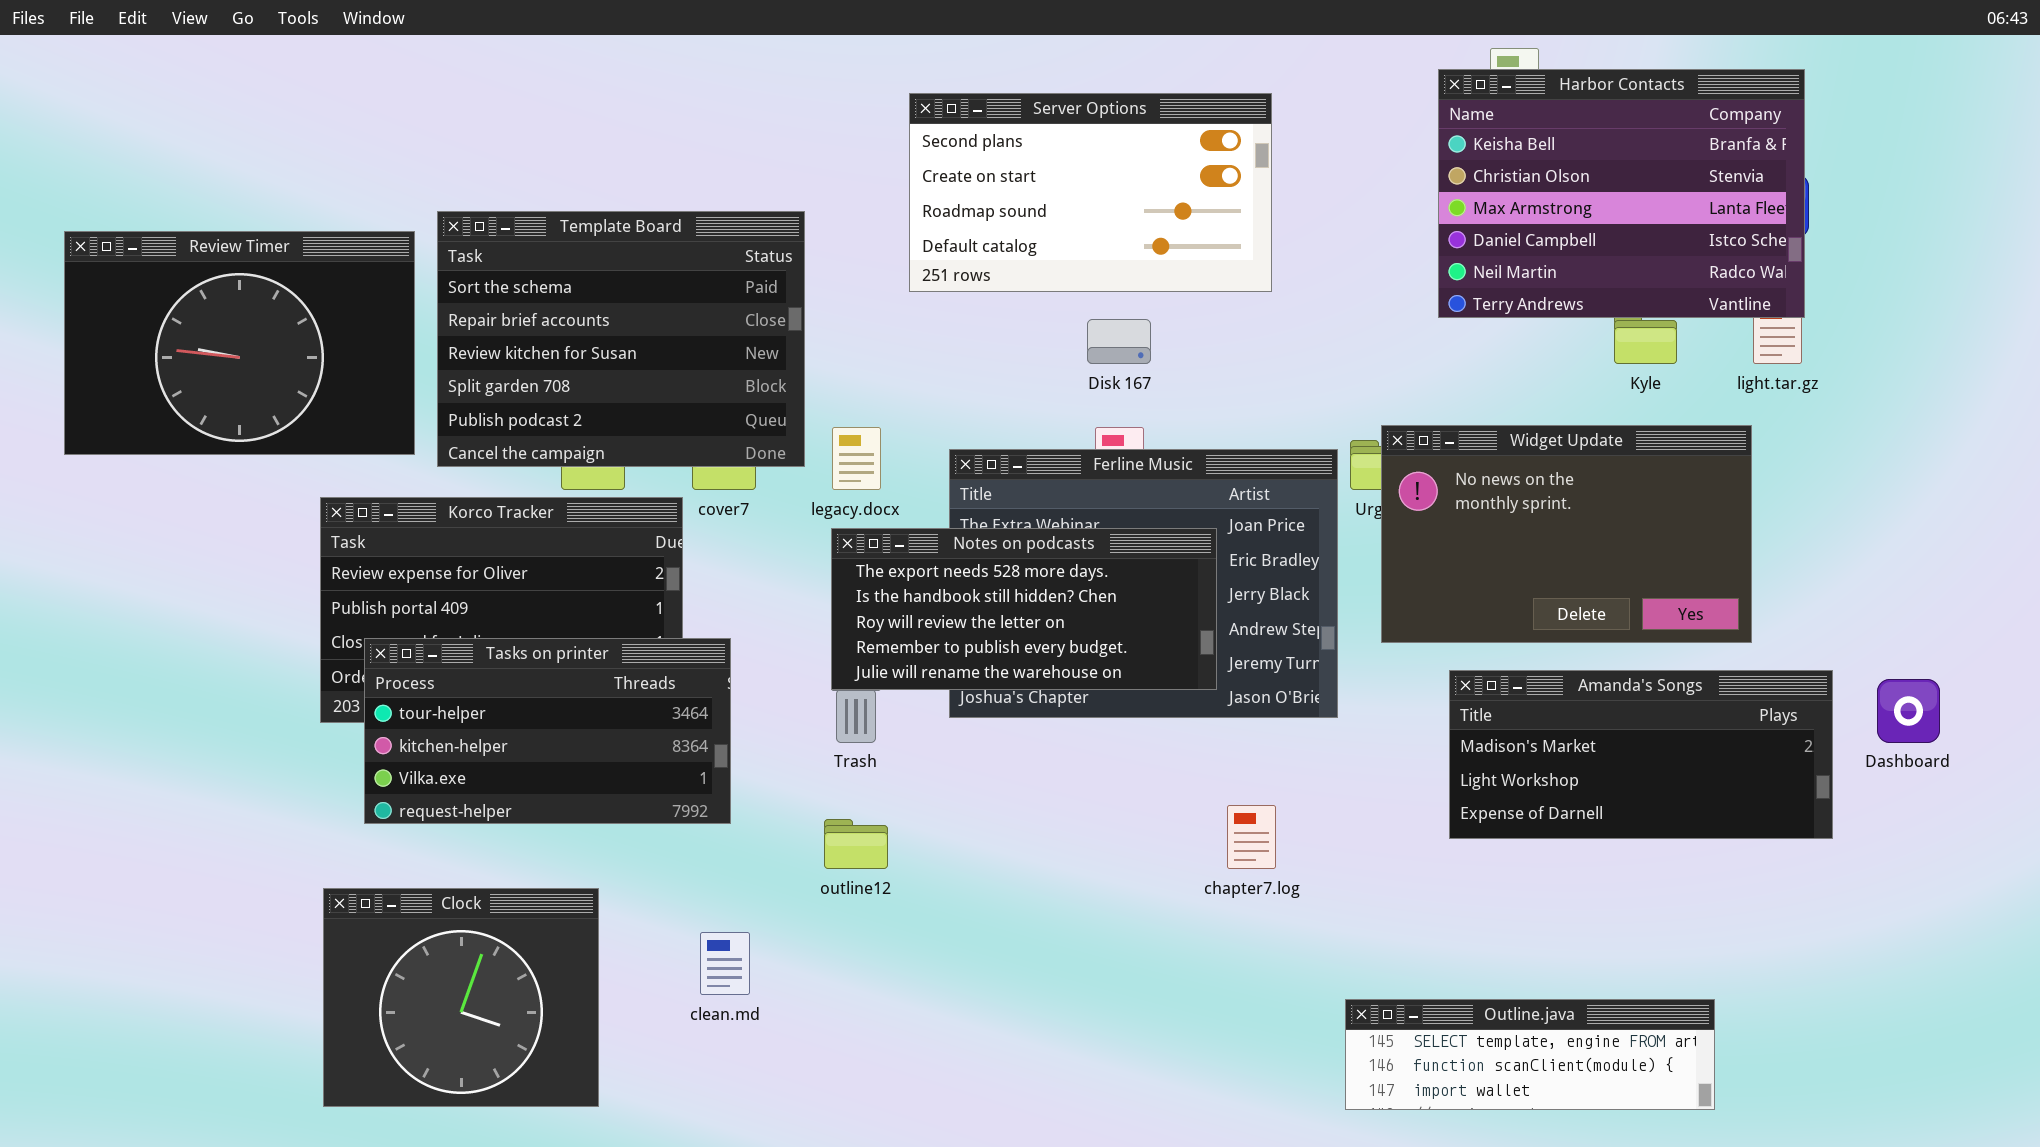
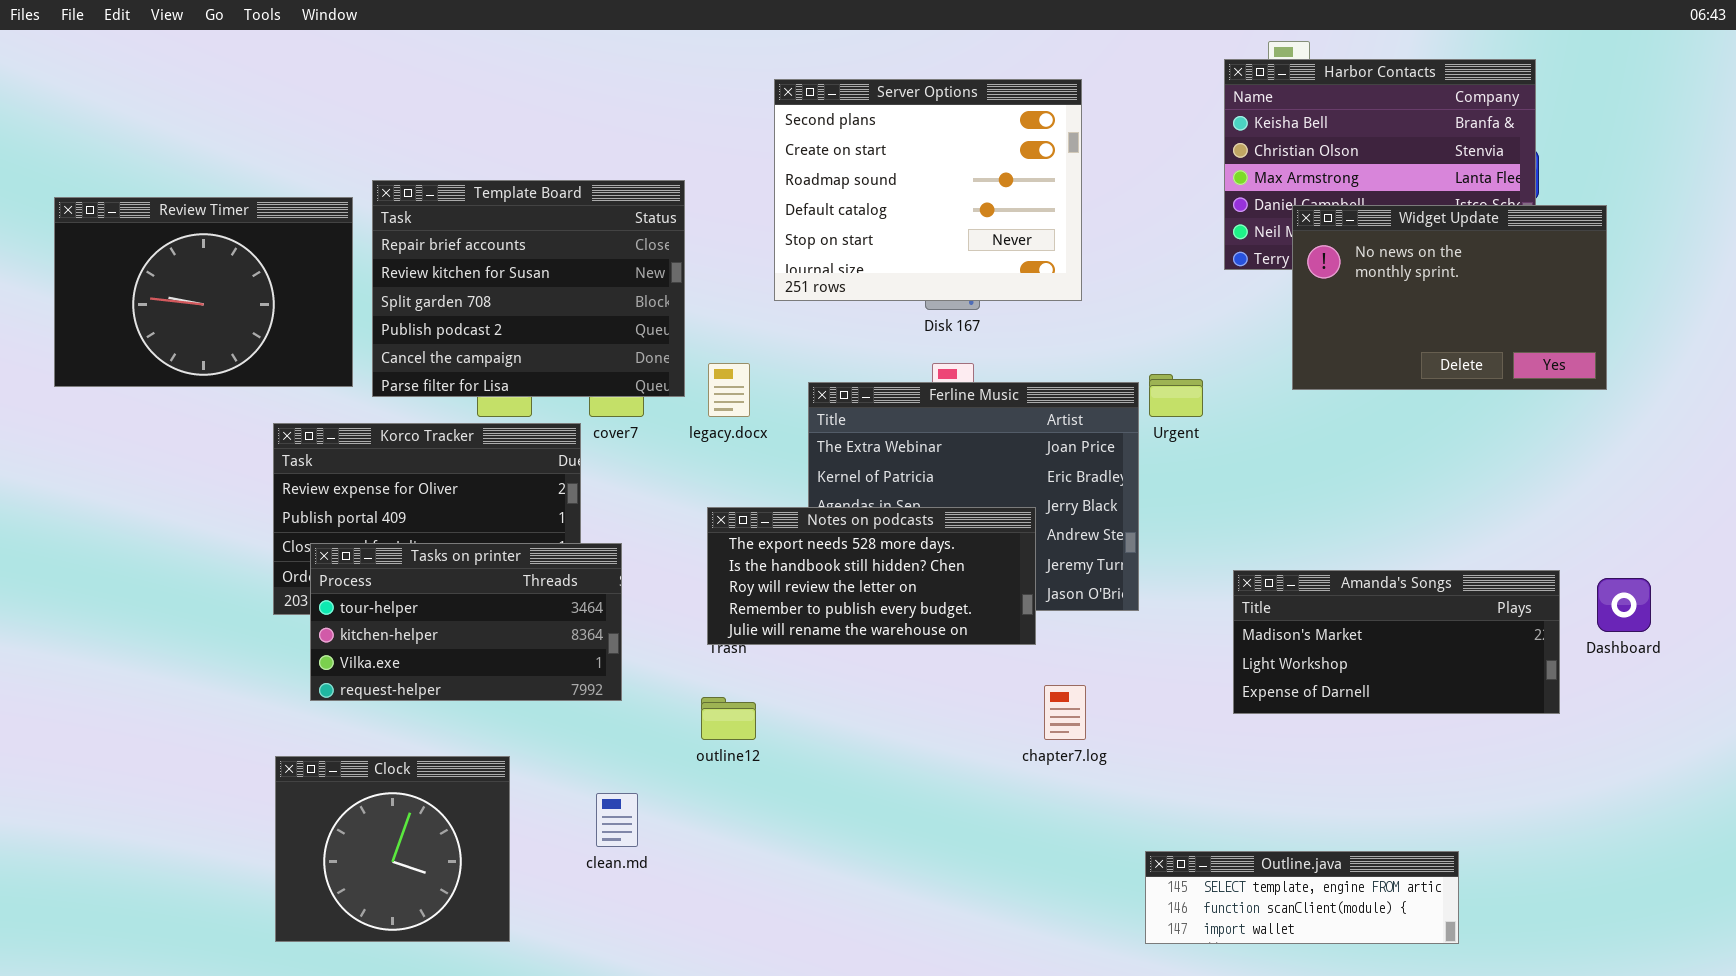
Server Options: [909,93,1272,292] -> [774,79,1082,301], resized
Template Board: [437,211,805,467] -> [372,180,685,397], scrolled down 1 row
Widget Update: [1381,425,1752,643] -> [1292,205,1607,390], moved
Notes on podcasts: [831,528,1217,690] -> [707,507,1036,645], moved

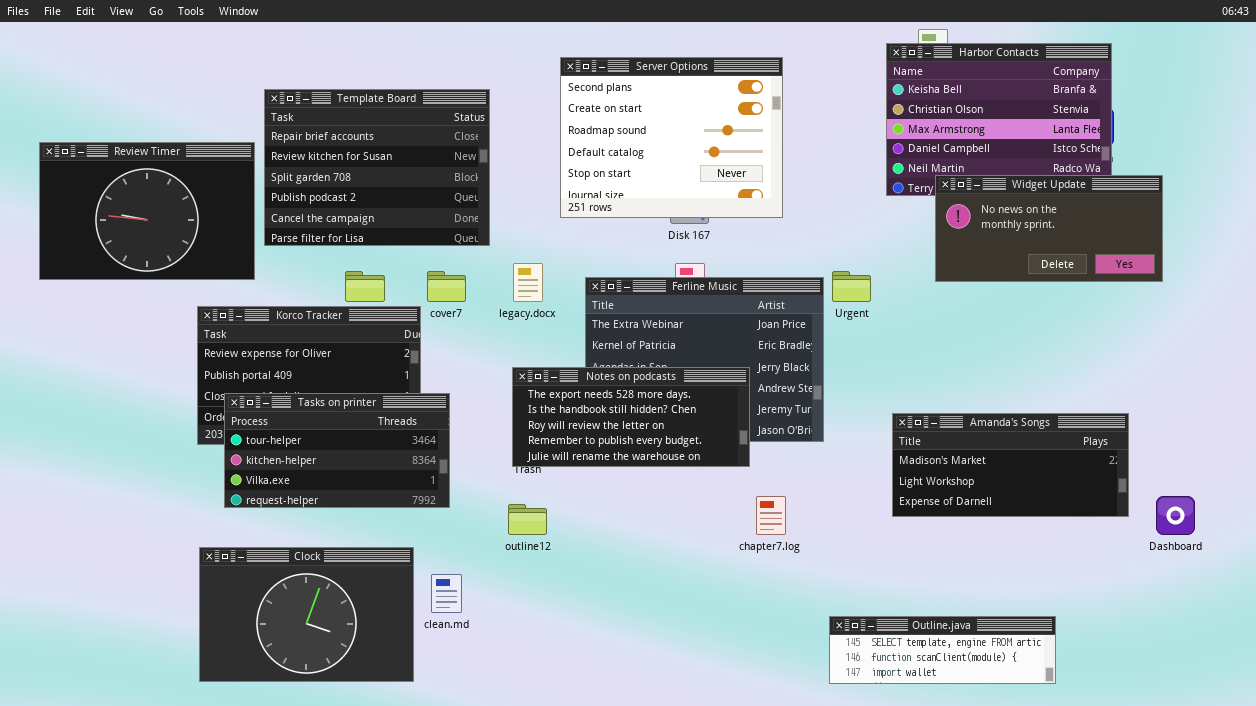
Template Board: [372,180,685,397] -> [264,89,490,246], moved
Widget Update: [1292,205,1607,390] -> [935,175,1163,282], resized
Dashboard: [1597,578,1651,632] -> [1156,496,1195,535], moved
Clock: [275,756,510,942] -> [199,547,414,682], resized

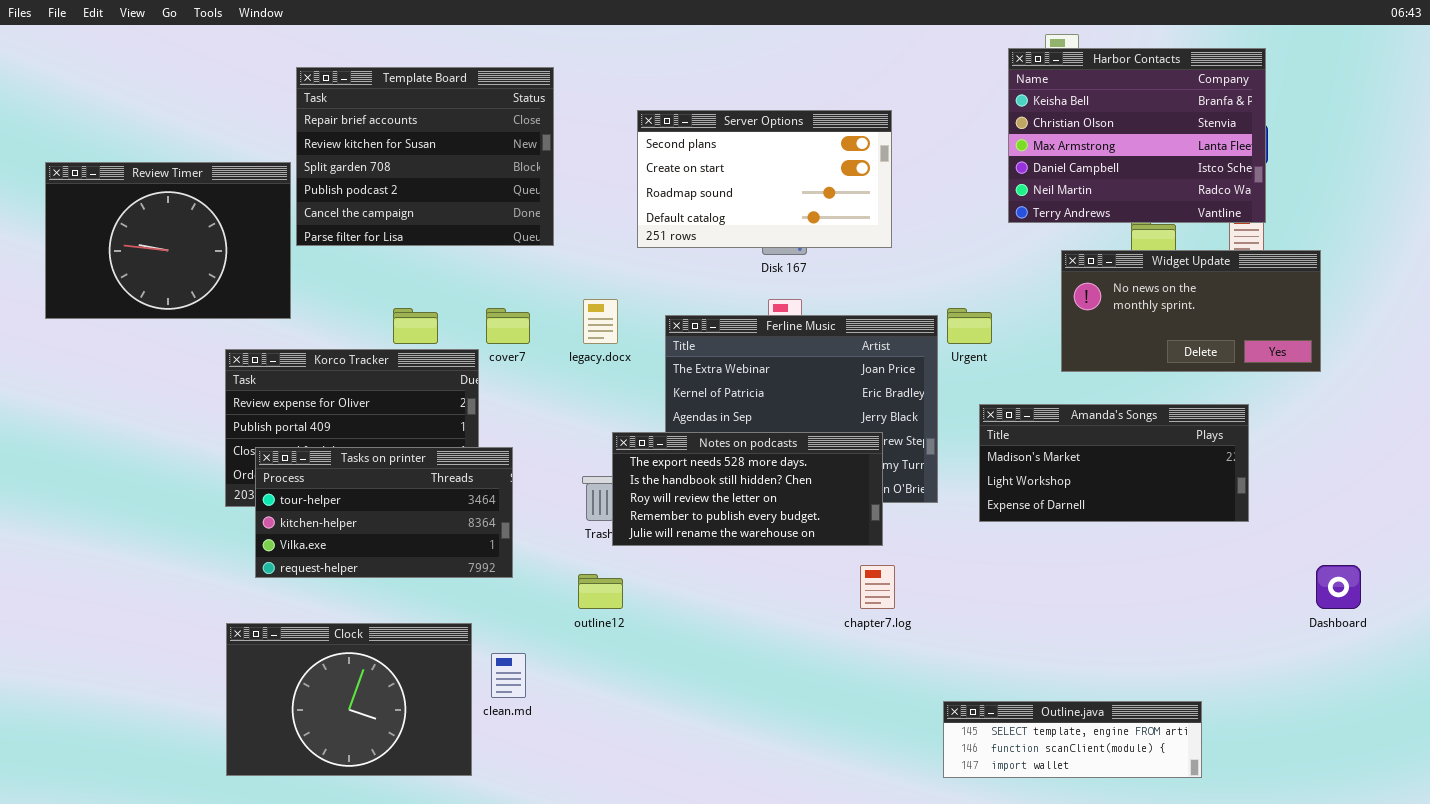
Server Options: [560,57,783,218] -> [637,110,892,248], resized
Template Board: [264,89,490,246] -> [296,67,554,246], moved
Widget Update: [935,175,1163,282] -> [1061,250,1321,372], moved
Notes on podcasts: [512,367,750,467] -> [612,432,883,546], moved
Amanda's Songs: [892,413,1129,517] -> [979,404,1249,522], moved

